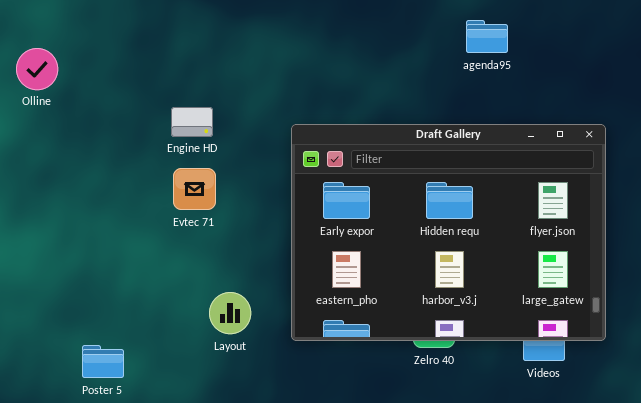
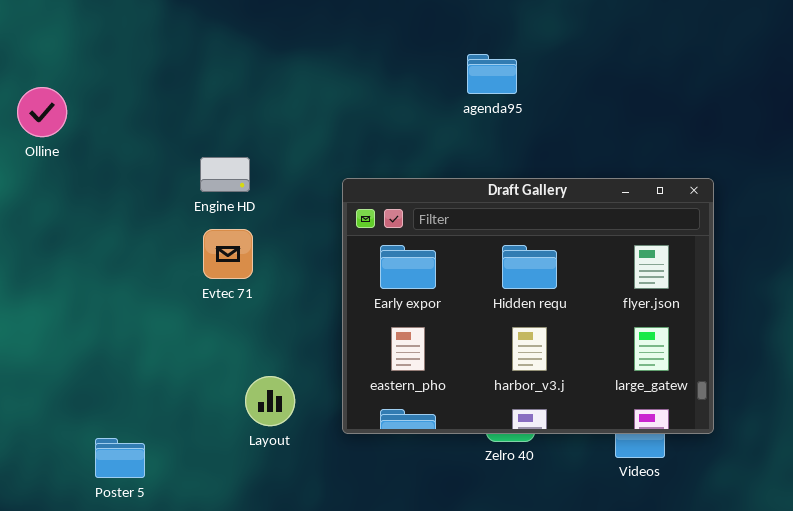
agenda95: [466,20,508,53] -> [467,54,517,94], moved

